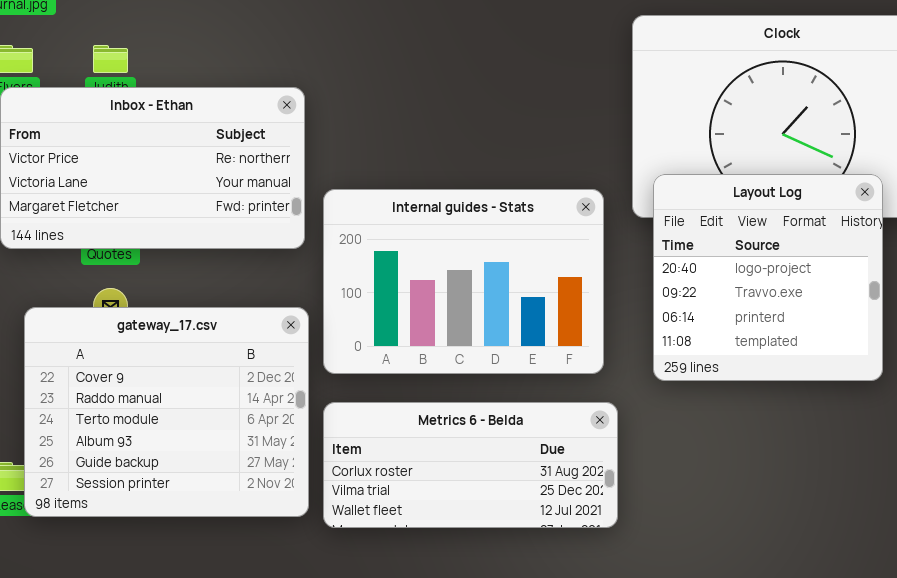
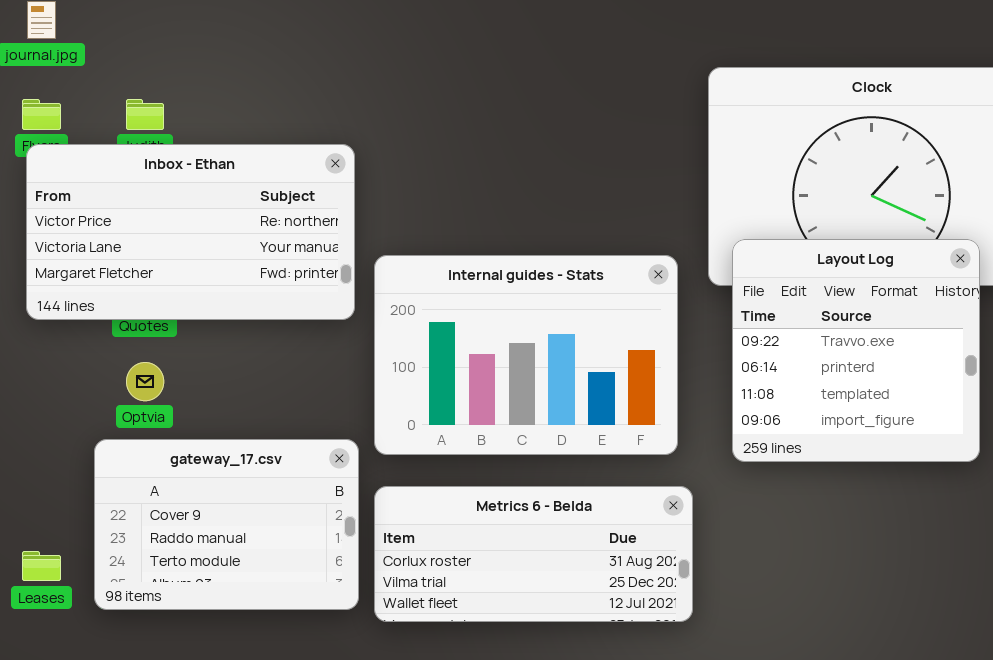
Layout Log: [653,174,883,381] -> [732,239,980,462], scrolled down 1 row
gateway_17.csv: [24,307,309,517] -> [94,439,359,610], resized

